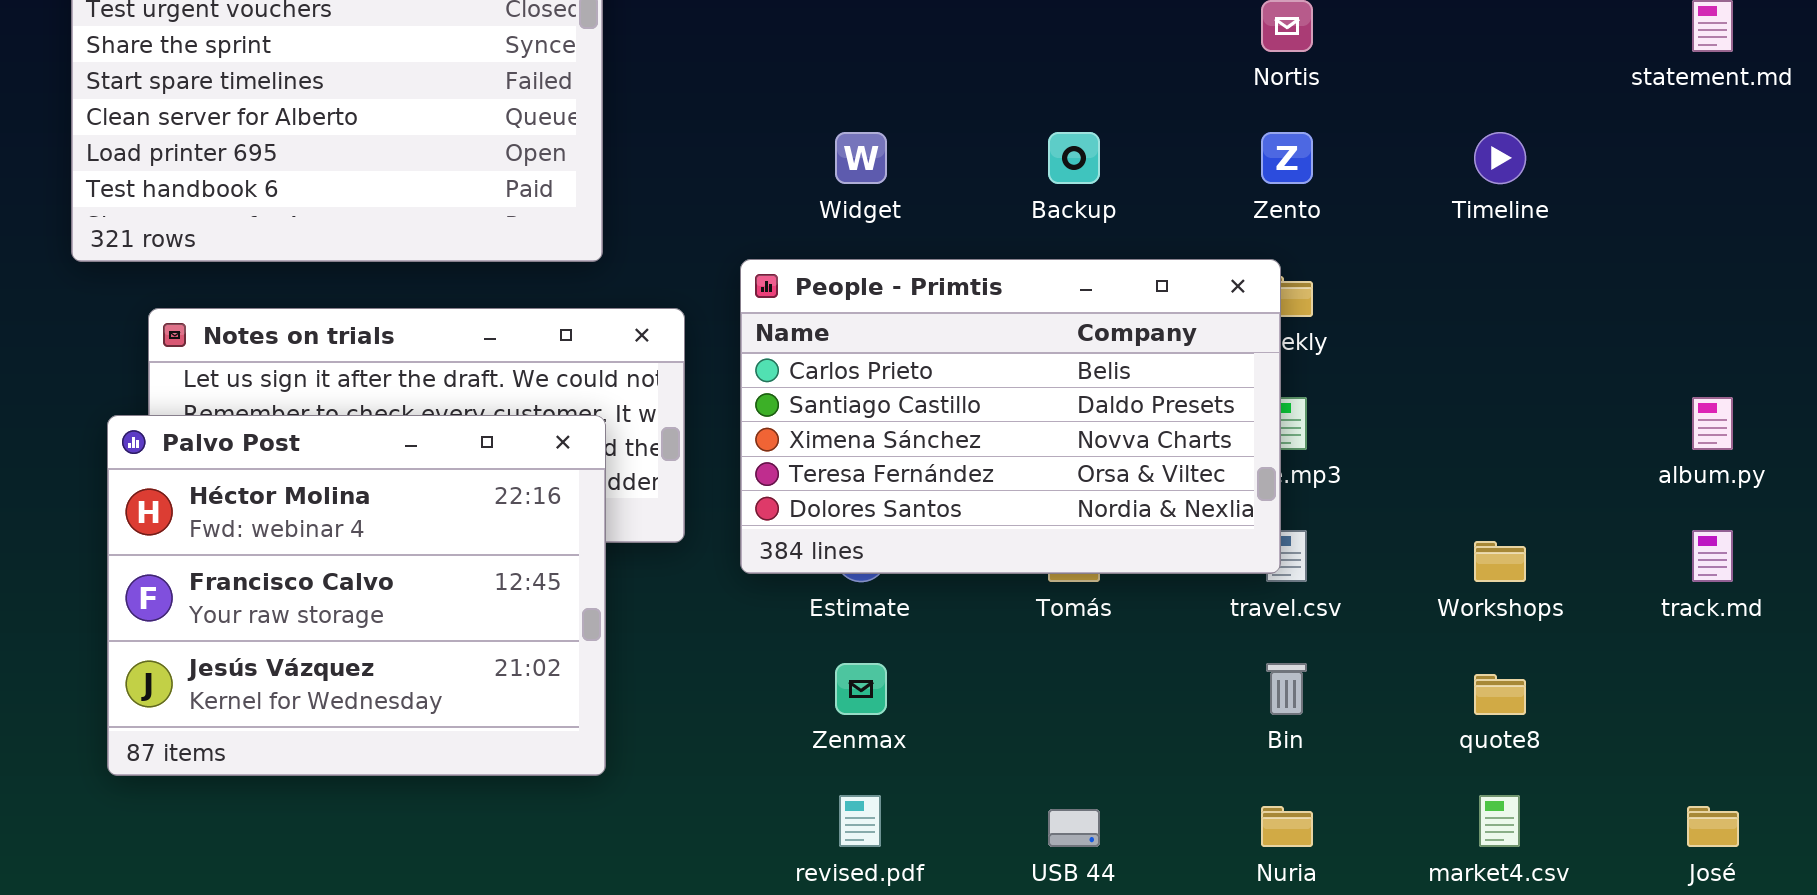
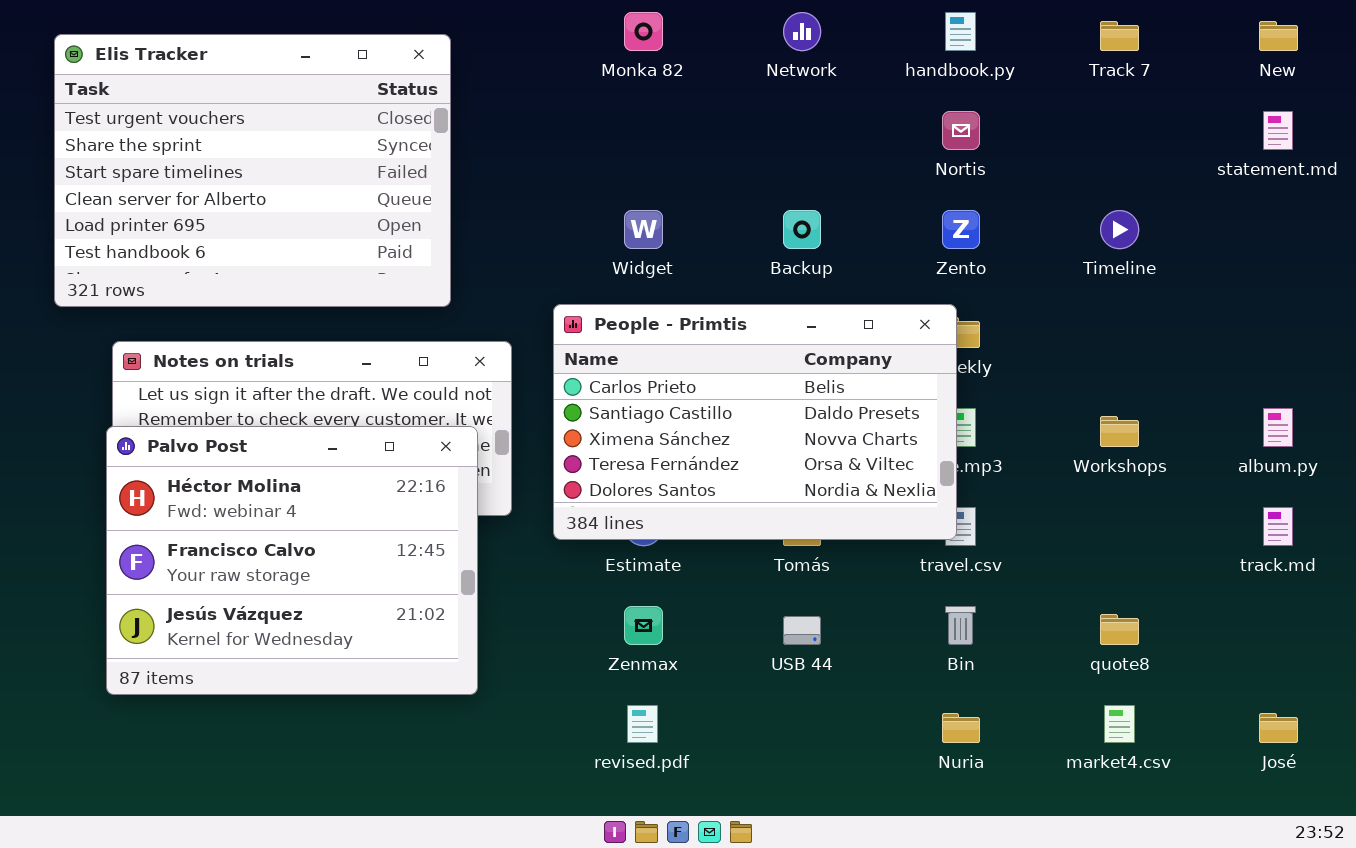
Palvo Post: [107,415,606,776] -> [106,426,478,695], moved
Workshops: [1474,541,1526,582] -> [1100,416,1139,447], moved
USB 44: [1048,809,1100,847] -> [783,616,821,645], moved

